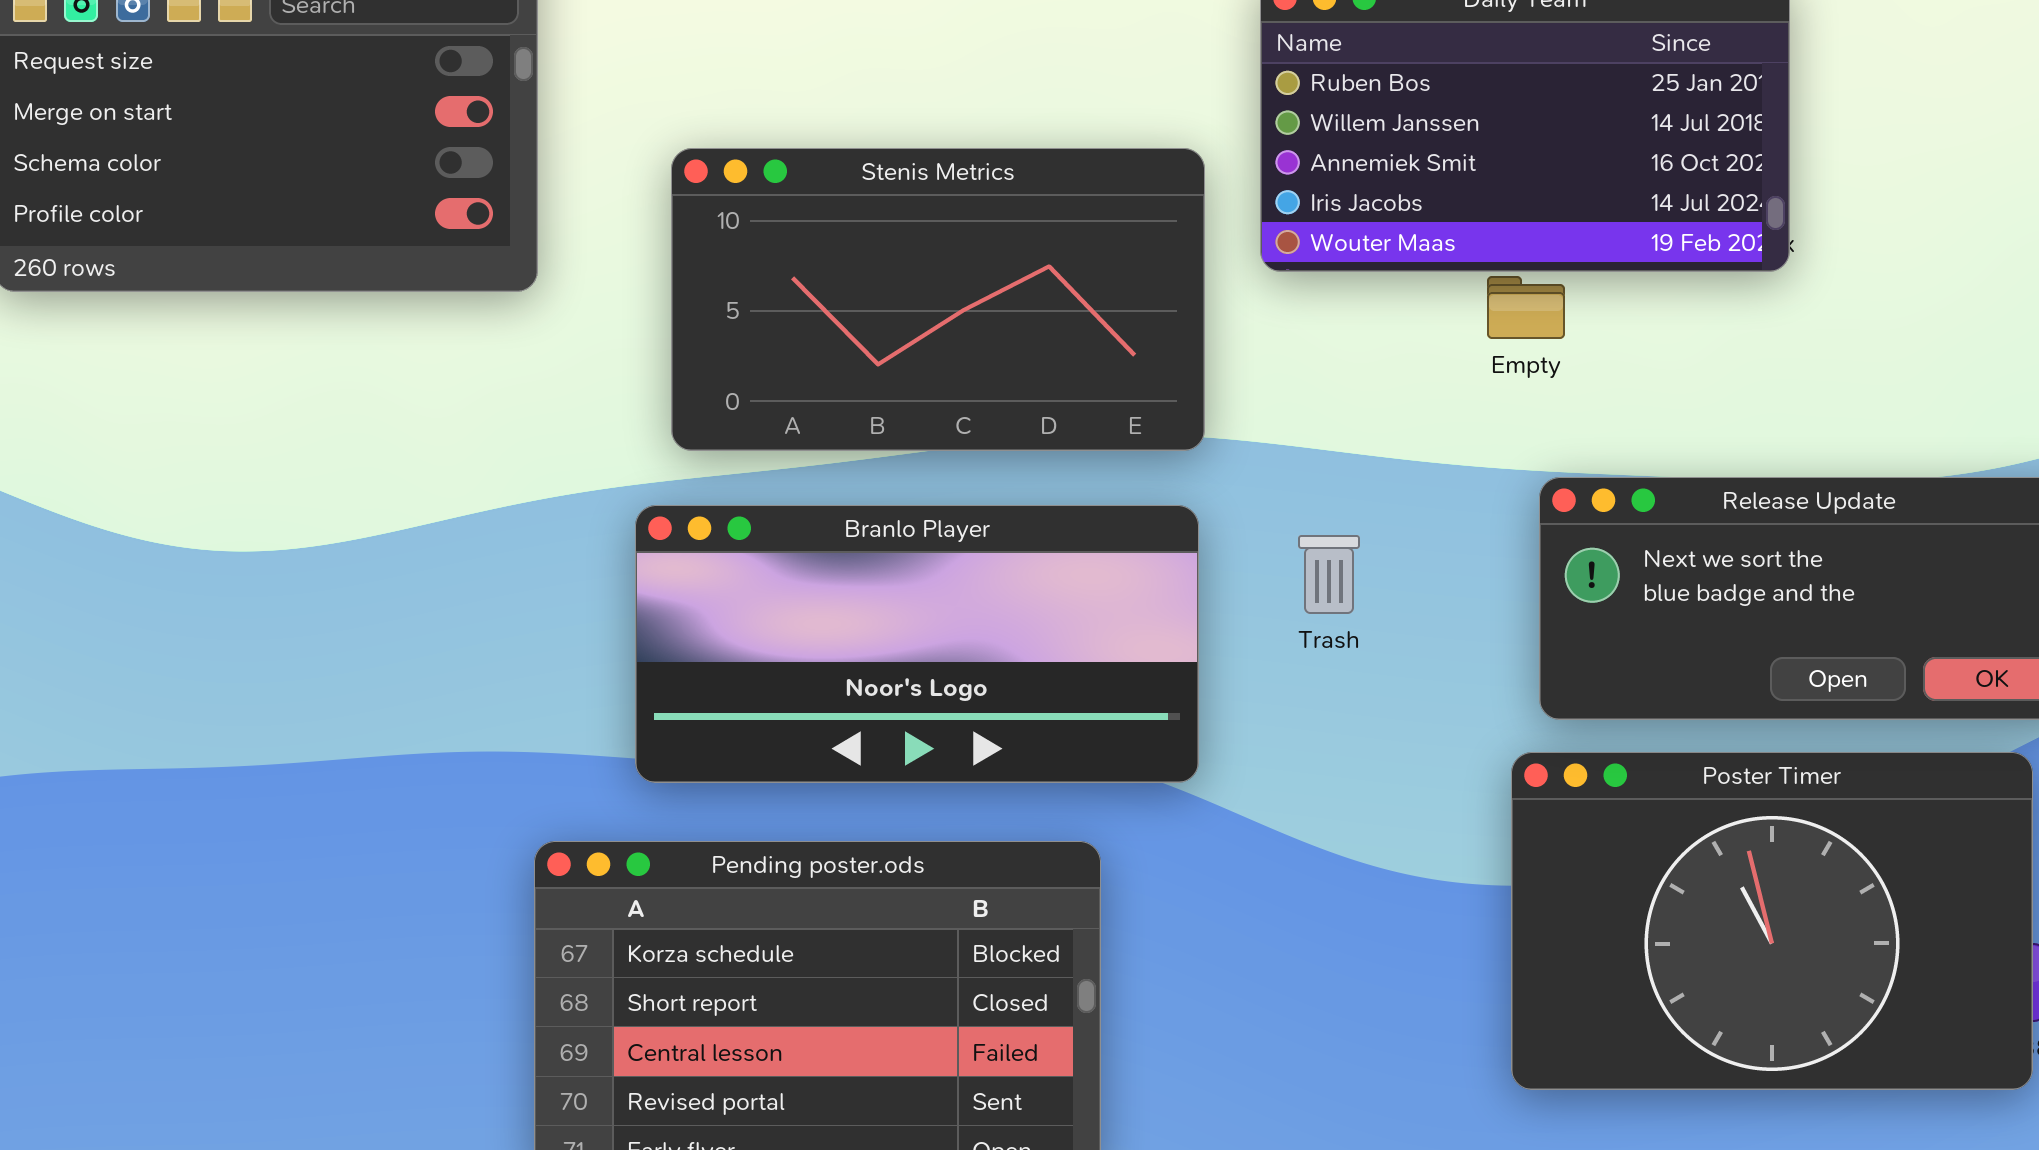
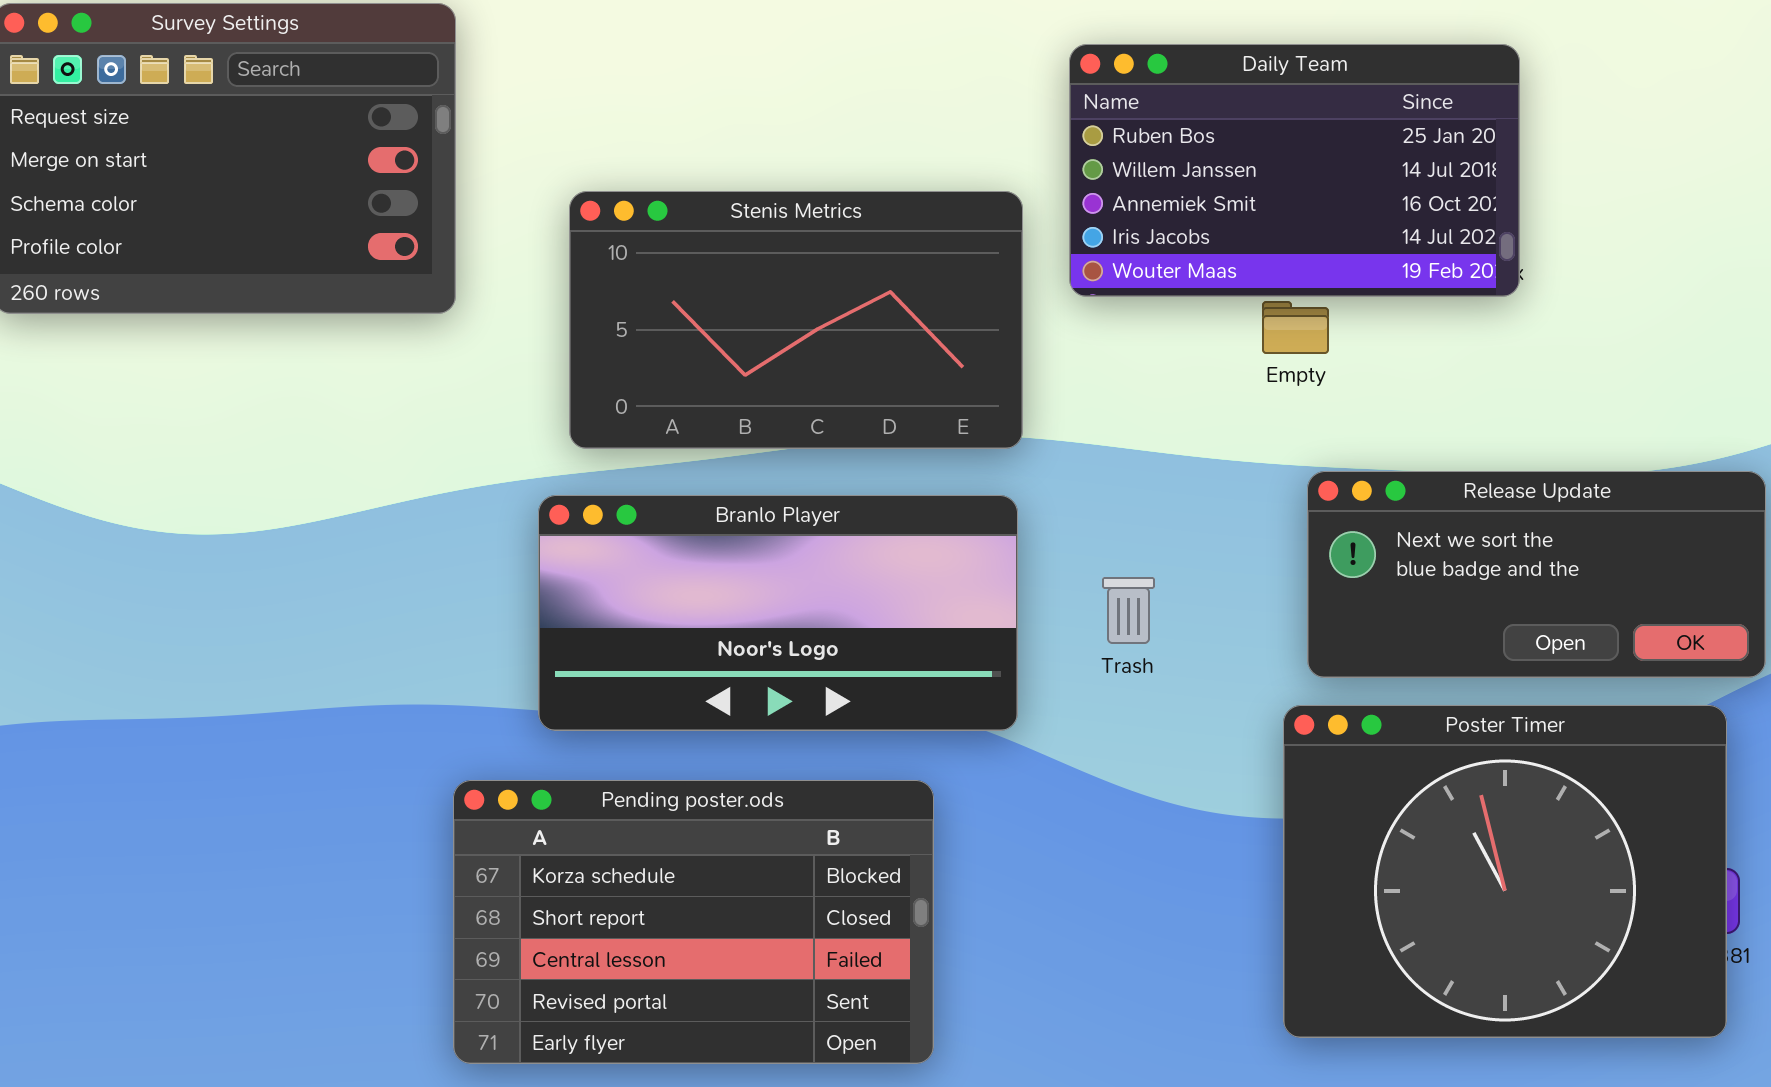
Trash: [1298,535,1360,614] -> [1102,577,1155,644], moved
Poster Timer: [1511,752,2033,1090] -> [1283,705,1727,1038], resized

